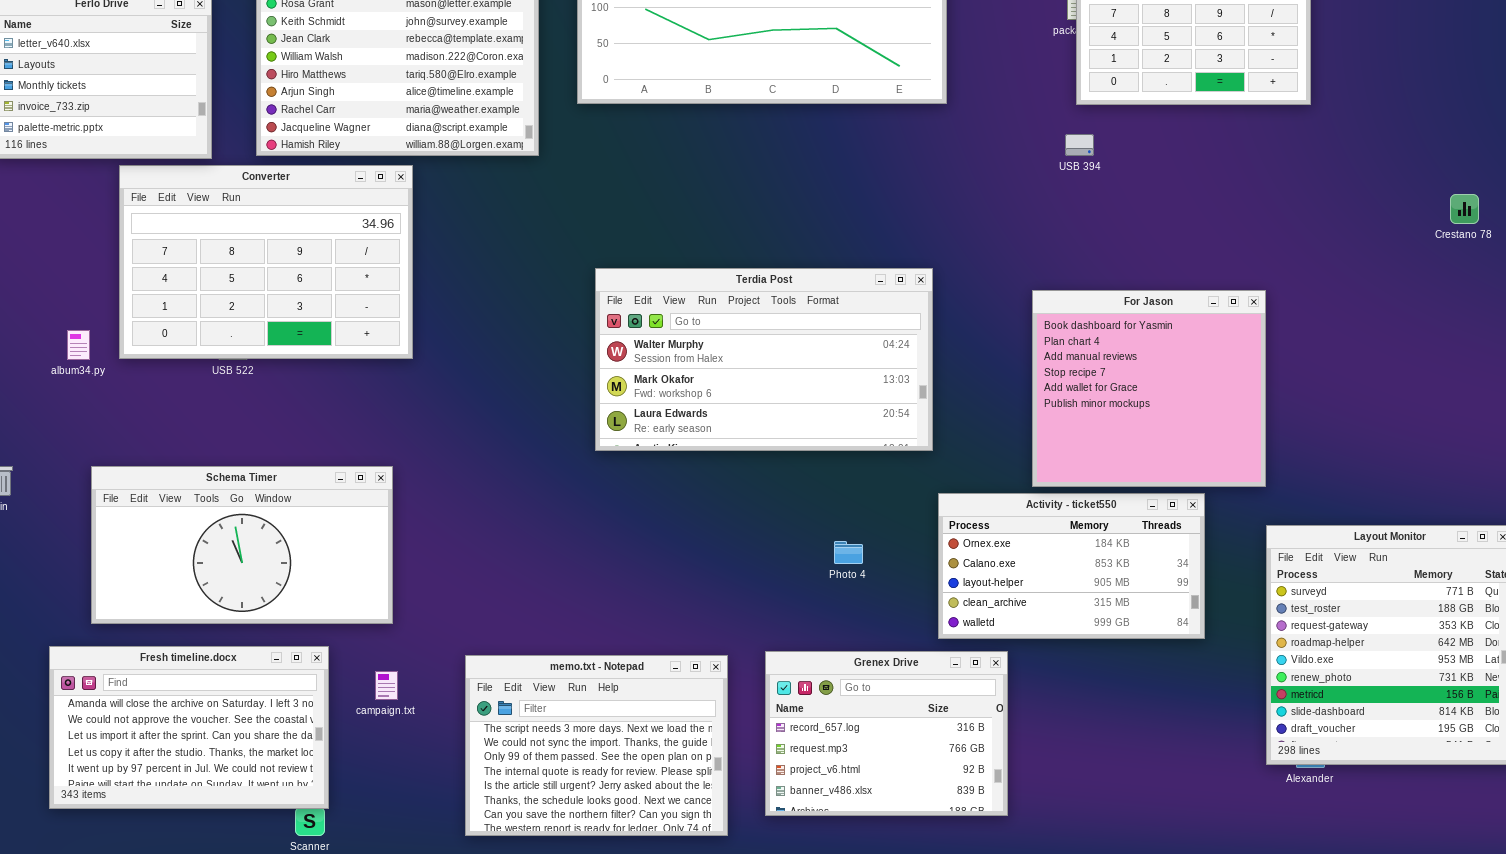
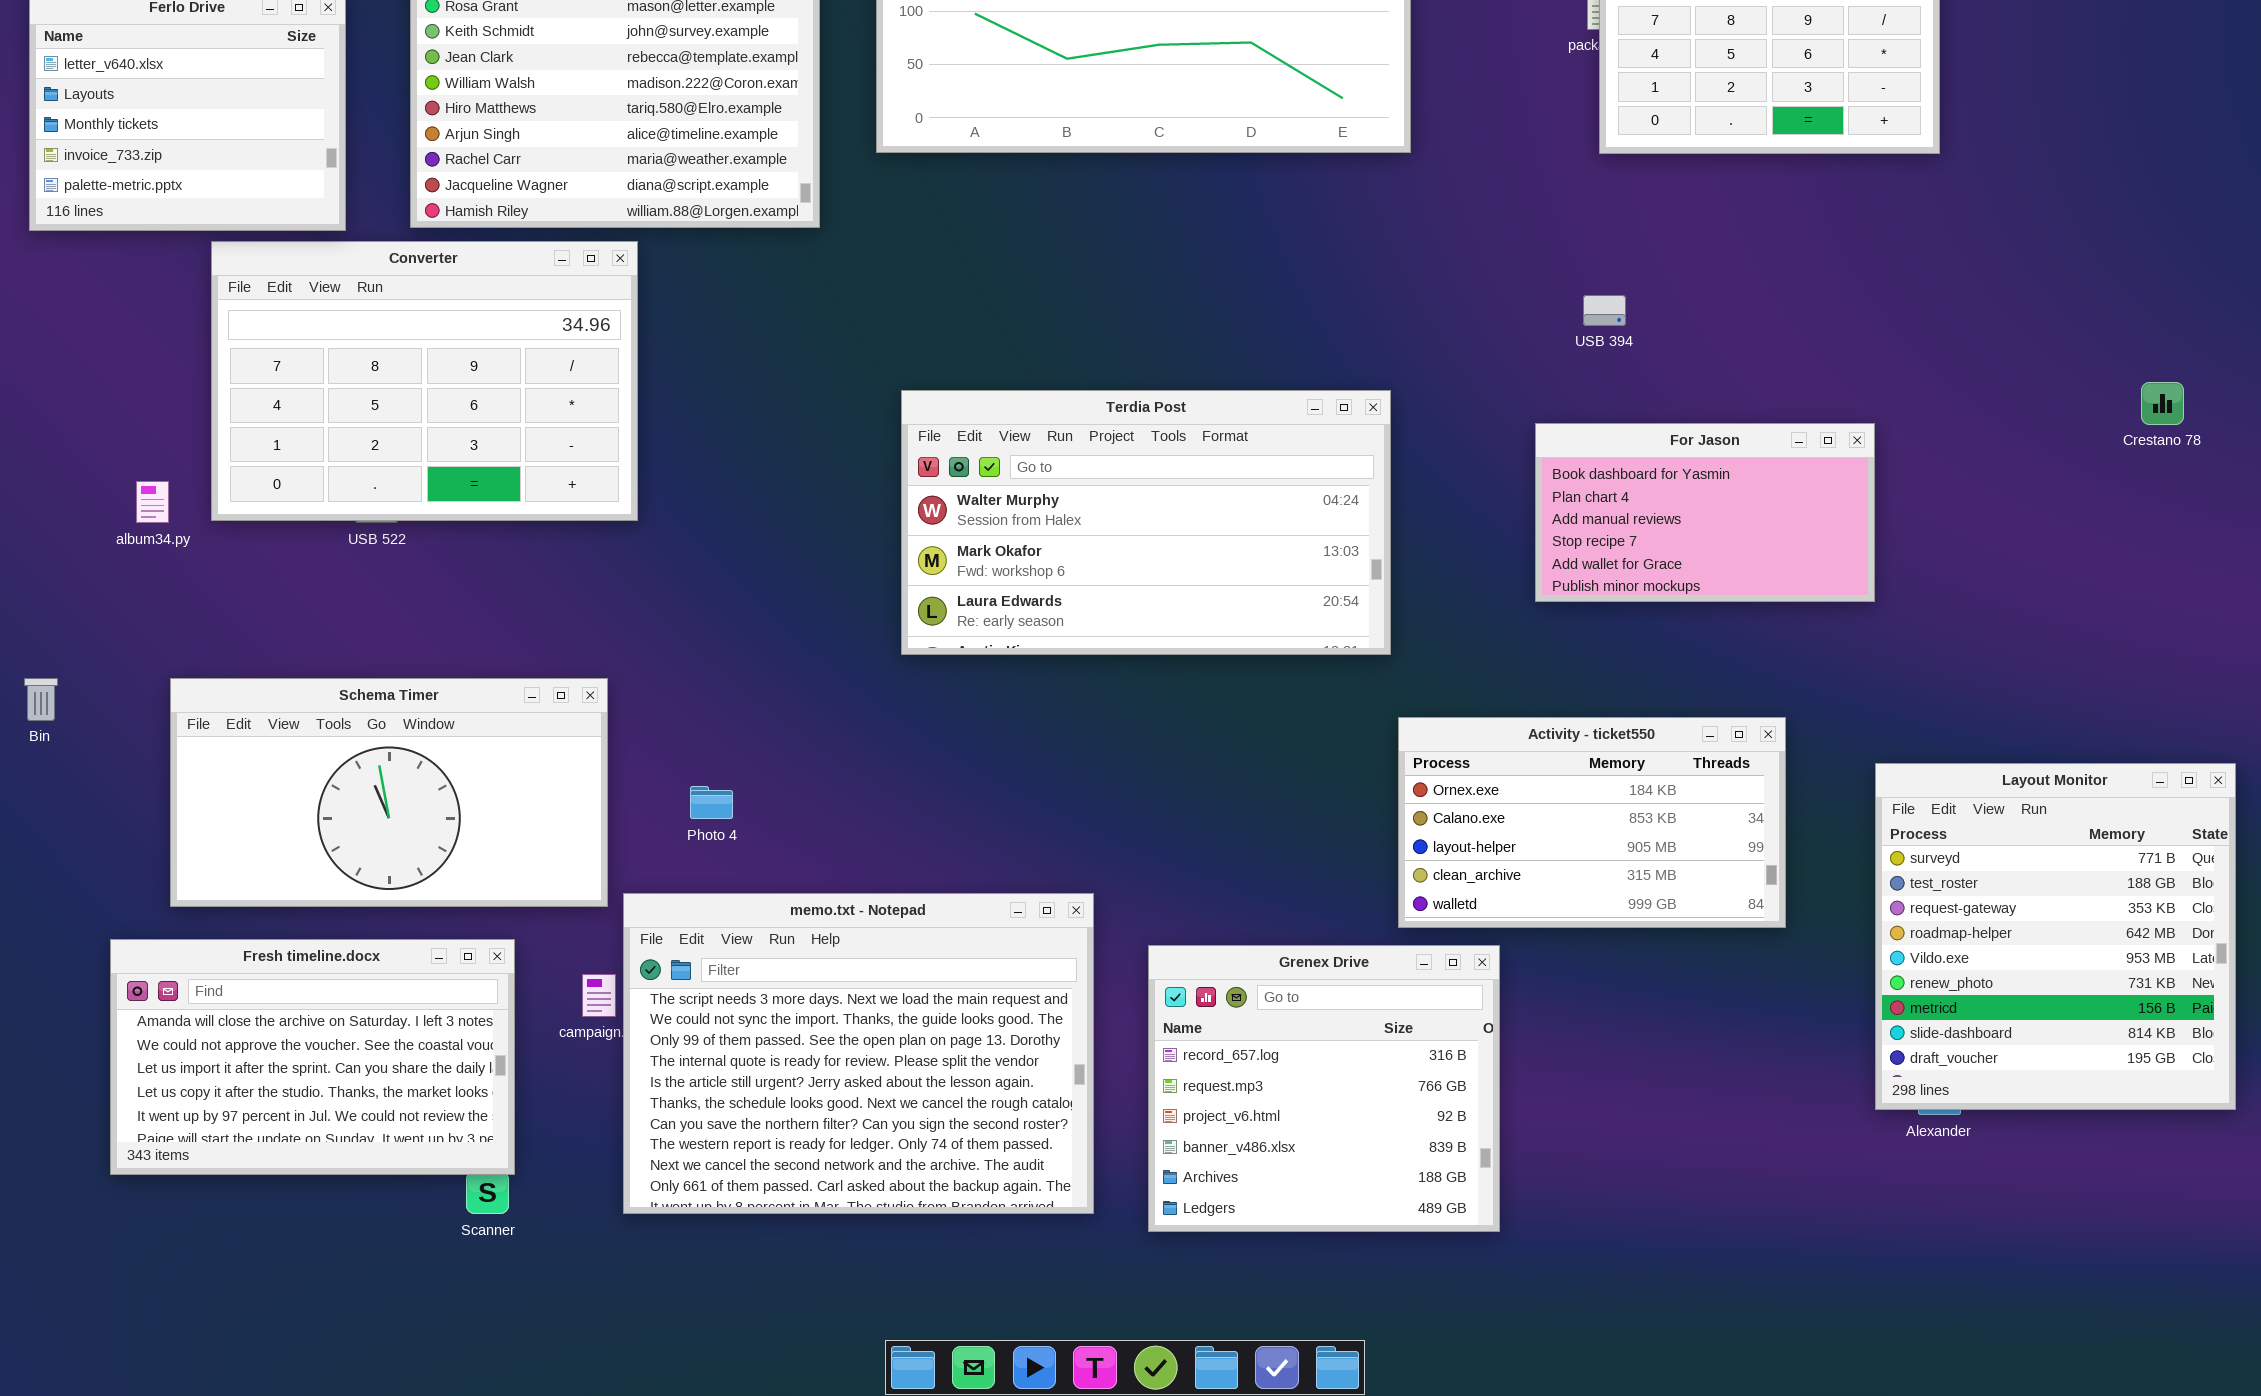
USB 394: [1065,134,1094,156] -> [1583,295,1626,326], moved
Crestano 78: [1450,194,1479,224] -> [2141,382,2184,425], moved
For Jason: [1032,290,1266,487] -> [1535,423,1875,602], resized
Photo 4: [834,541,863,564] -> [690,786,733,819], moved
Grenex Drive: [765,651,1008,816] -> [1148,945,1500,1232], resized
memo.txt - Notepad: [465,655,728,836] -> [623,893,1094,1214], resized

